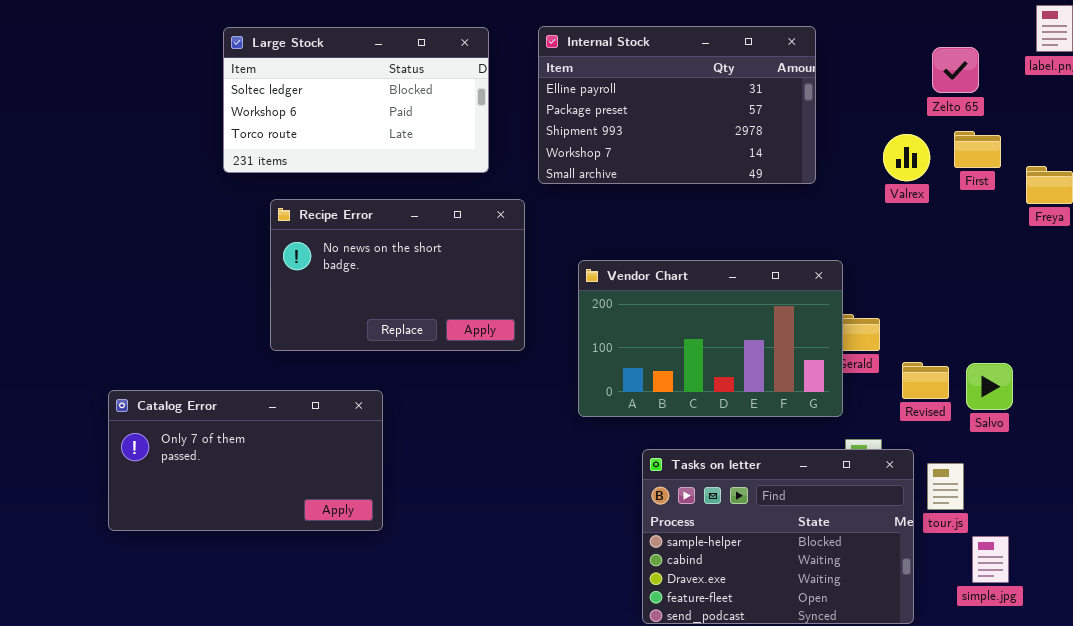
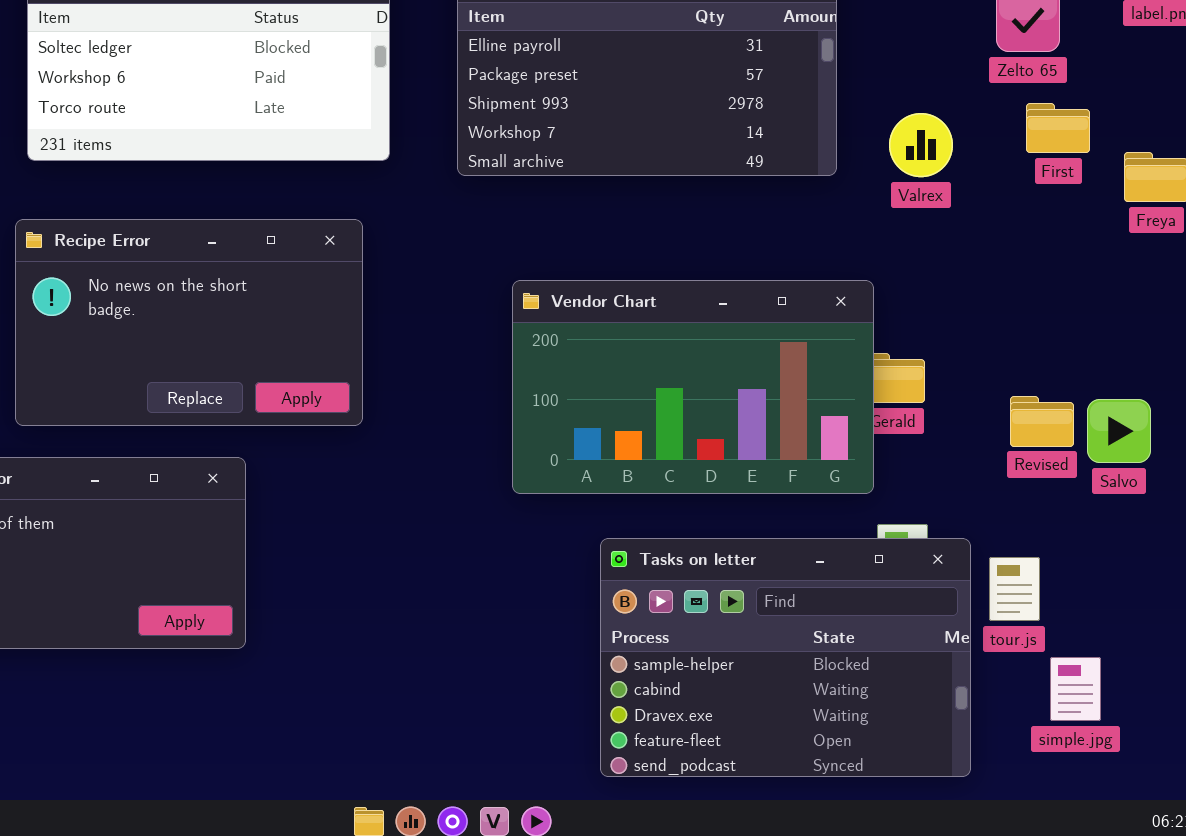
Valrex: [883,134,930,181] -> [889,113,953,177], moved
Recipe Error: [270,199,525,351] -> [15,219,363,426], moved
Revised: [902,362,949,399] -> [1010,396,1074,447], moved
Salvo: [966,363,1013,410] -> [1087,399,1151,463], moved

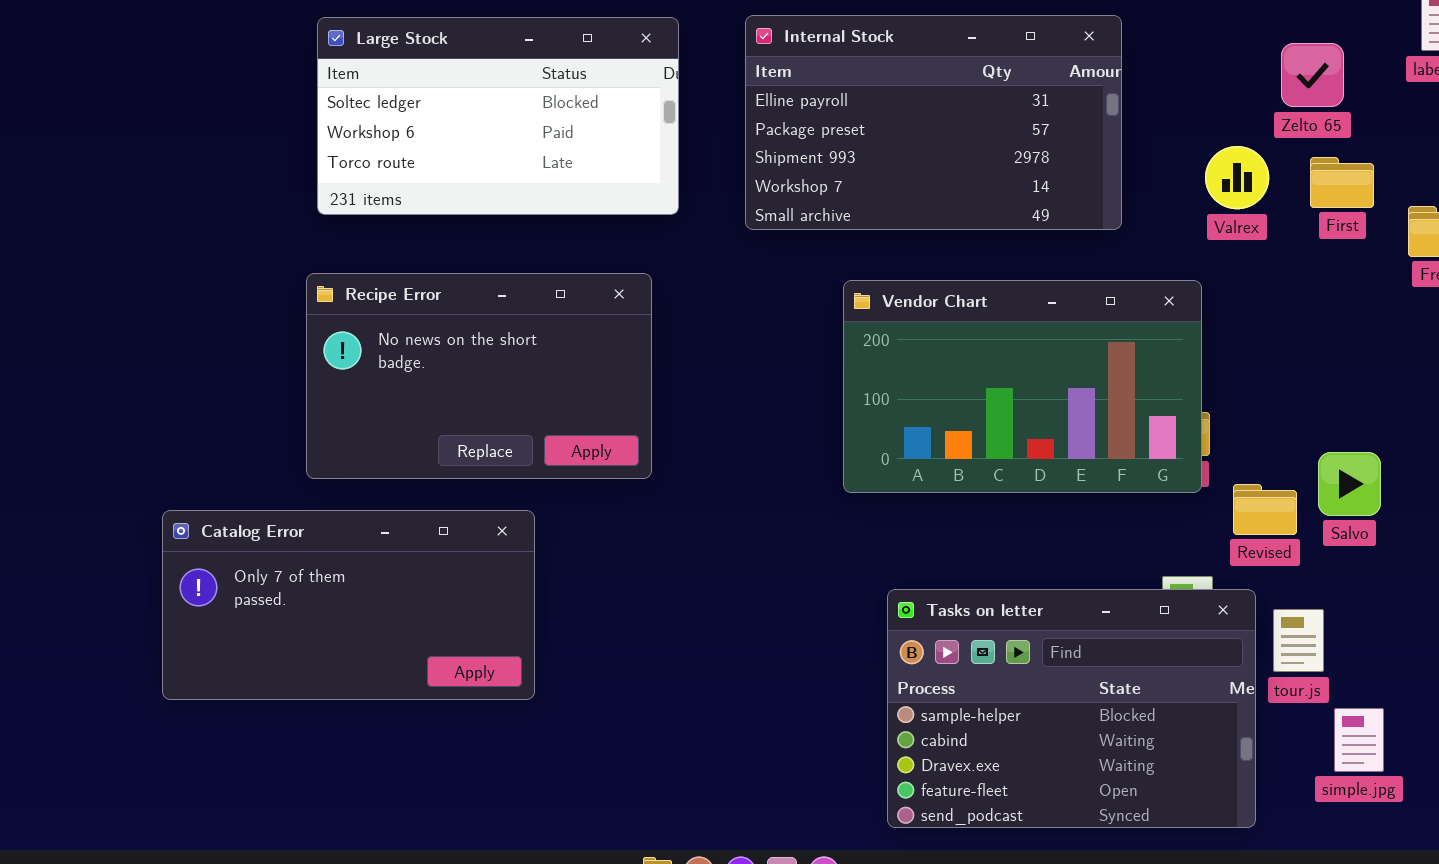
Valrex: [889,113,953,177] -> [1205,146,1269,209], moved
Vendor Chart: [512,280,874,494] -> [843,280,1202,493], moved
Revised: [1010,396,1074,447] -> [1233,484,1297,535], moved
Salvo: [1087,399,1151,463] -> [1318,452,1381,516], moved

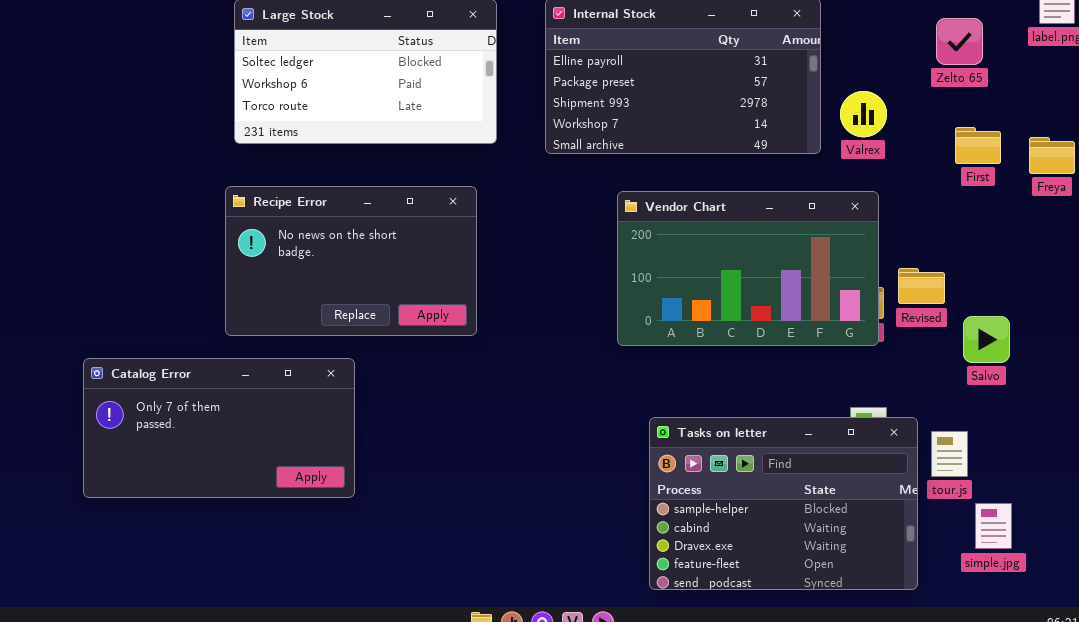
Valrex: [1205,146,1269,209] -> [840,91,887,137], moved
First: [1310,157,1374,208] -> [955,127,1001,164], moved
Revised: [1233,484,1297,535] -> [898,268,945,304], moved
Catalog Error: [162,510,535,700] -> [83,358,355,498], moved

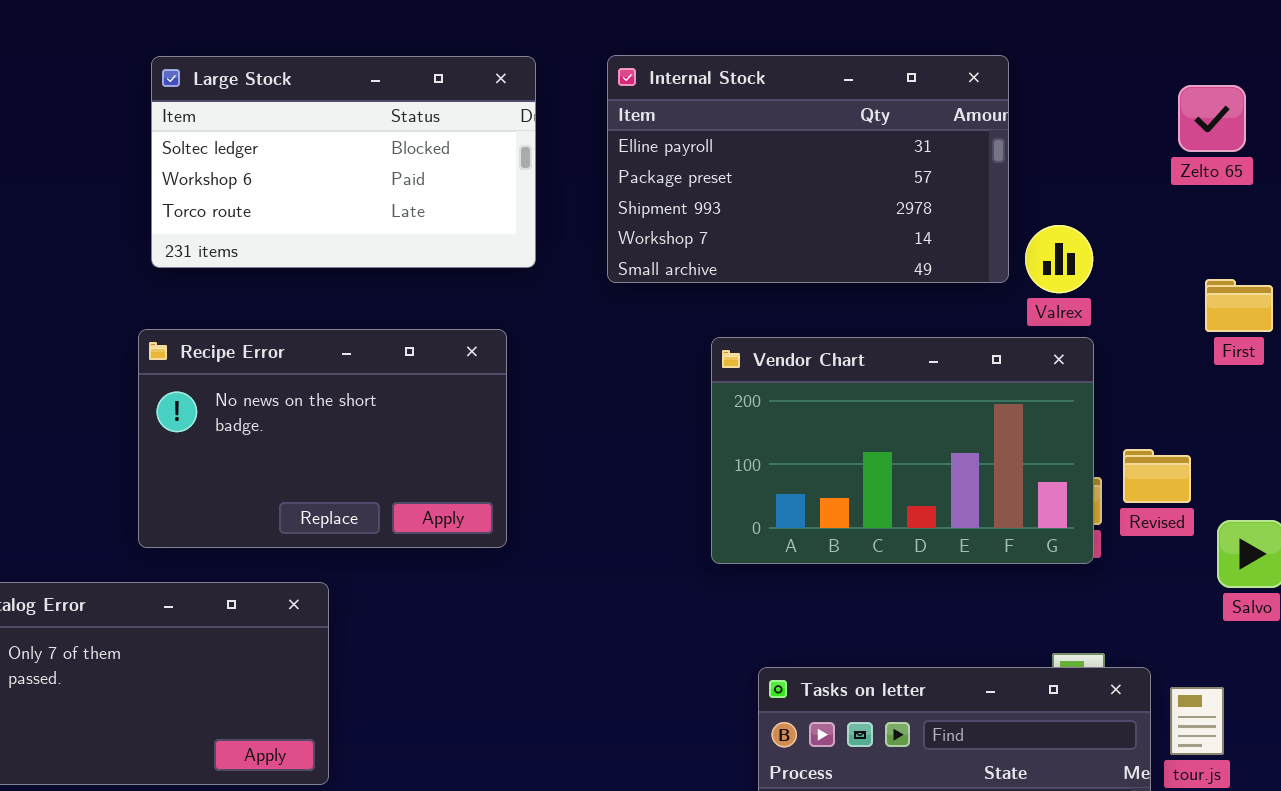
Valrex: [840,91,887,137] -> [1025,225,1093,293], moved
First: [955,127,1001,164] -> [1205,279,1273,332], moved

